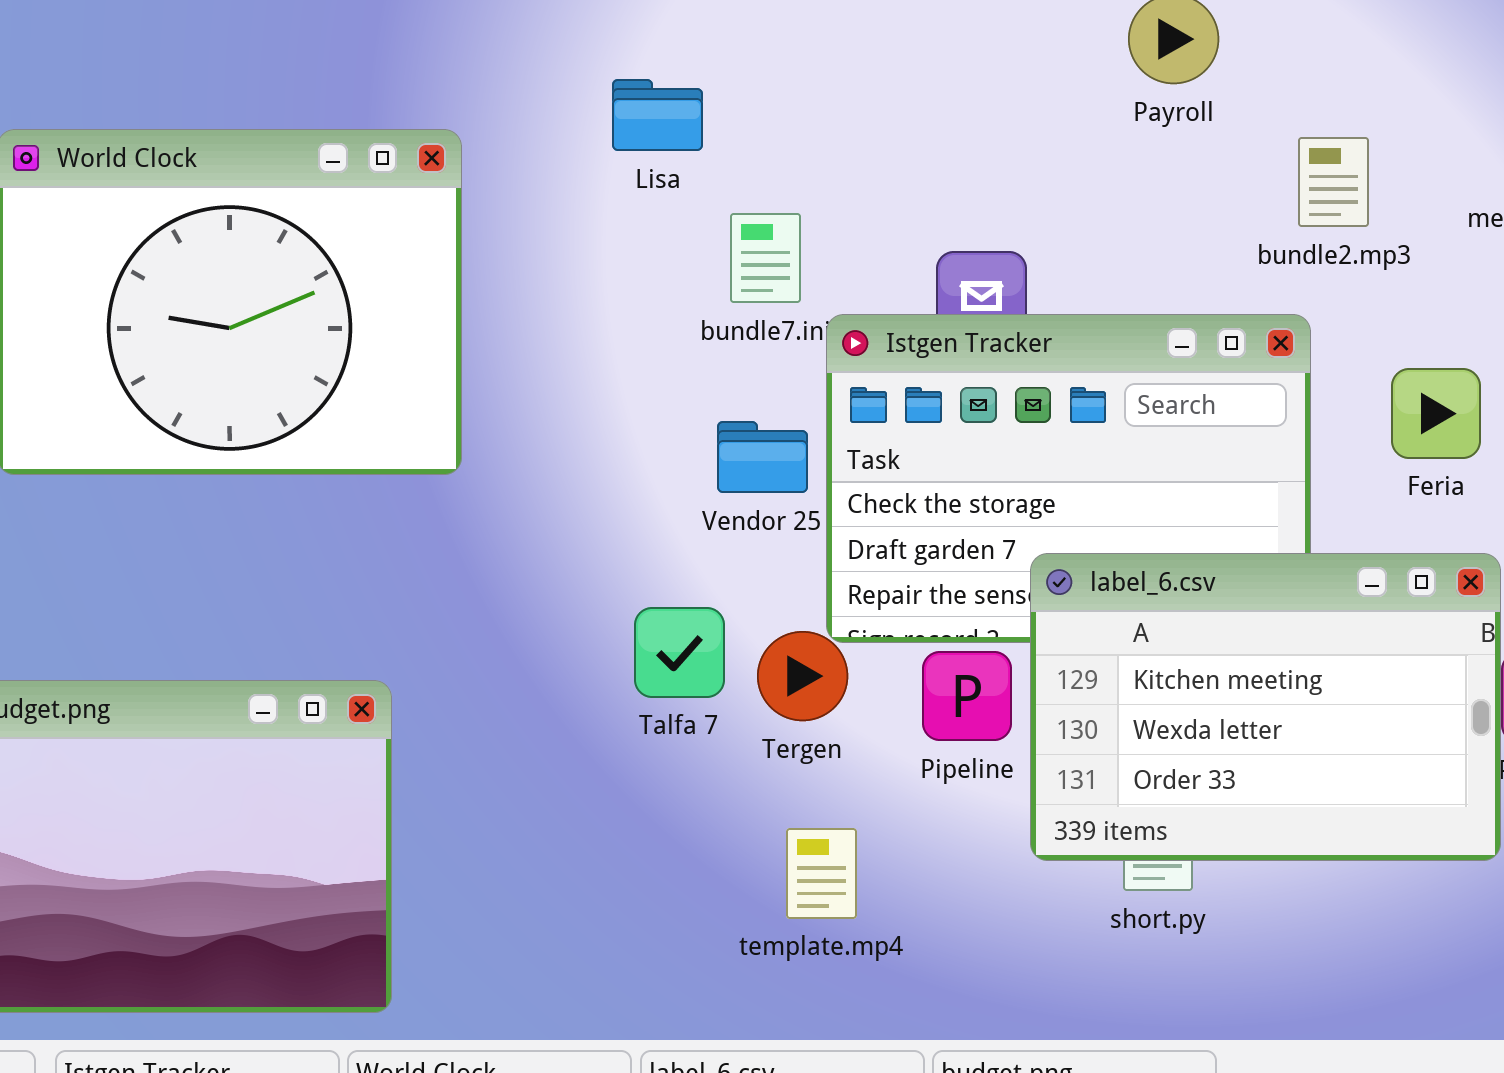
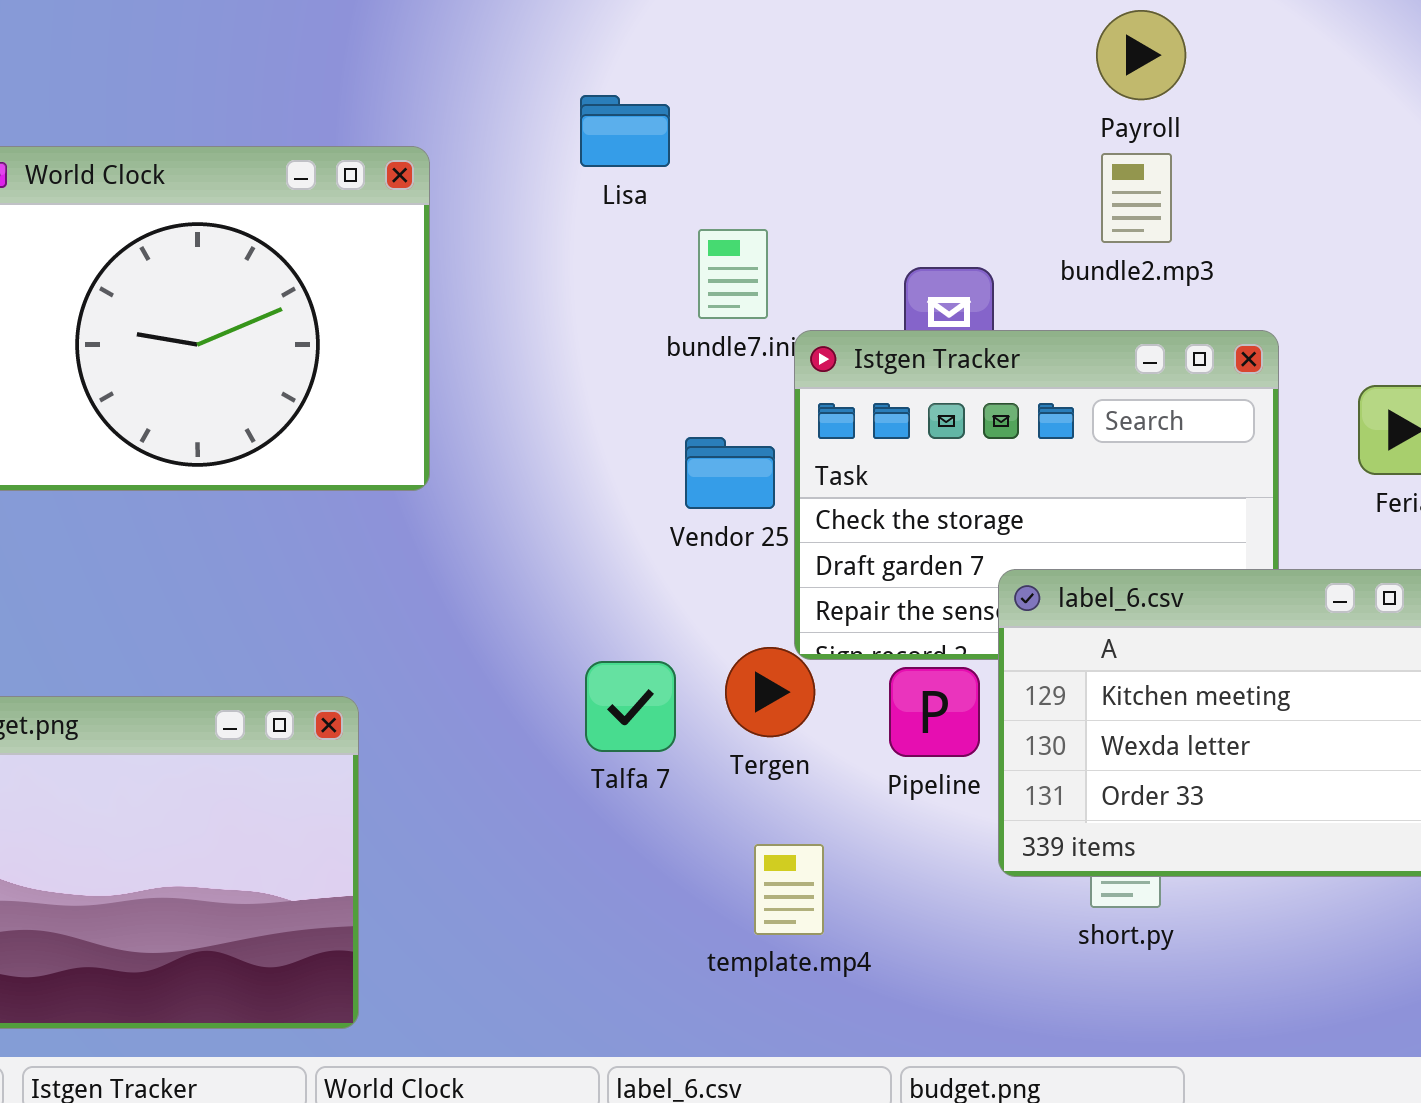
bundle2.mp3: [1298,137,1369,227] -> [1101,153,1172,243], moved
Talfa 7: [634,607,725,698] -> [585,661,676,752], moved

